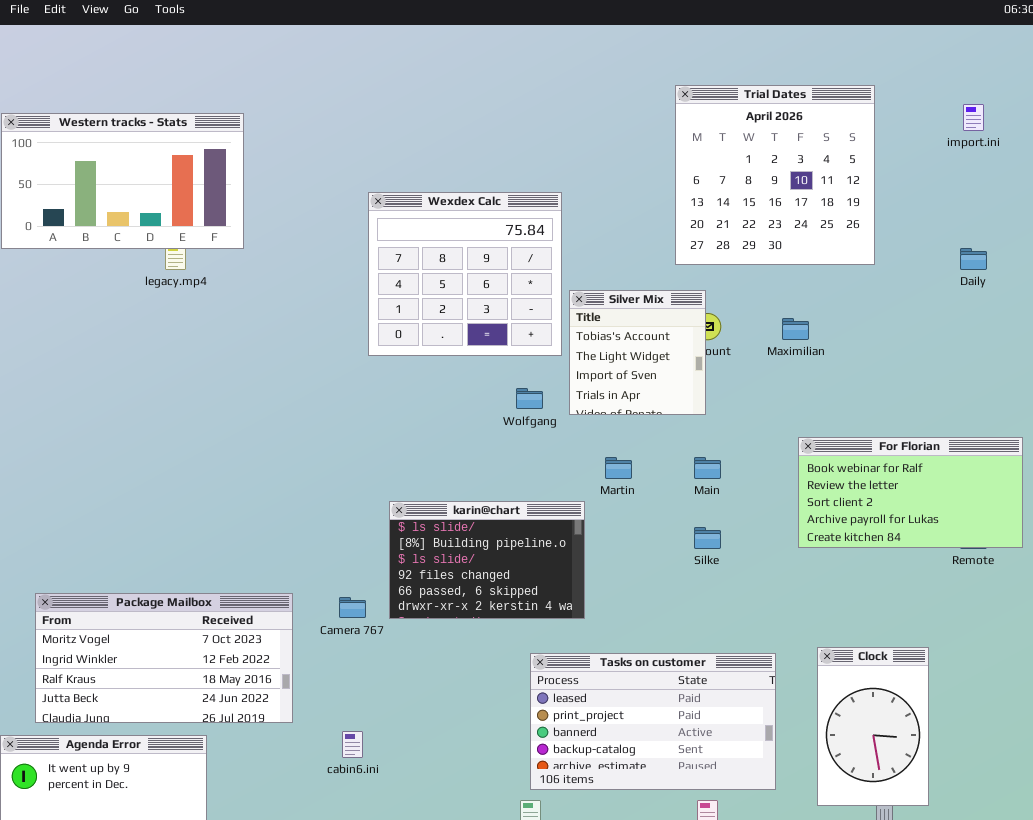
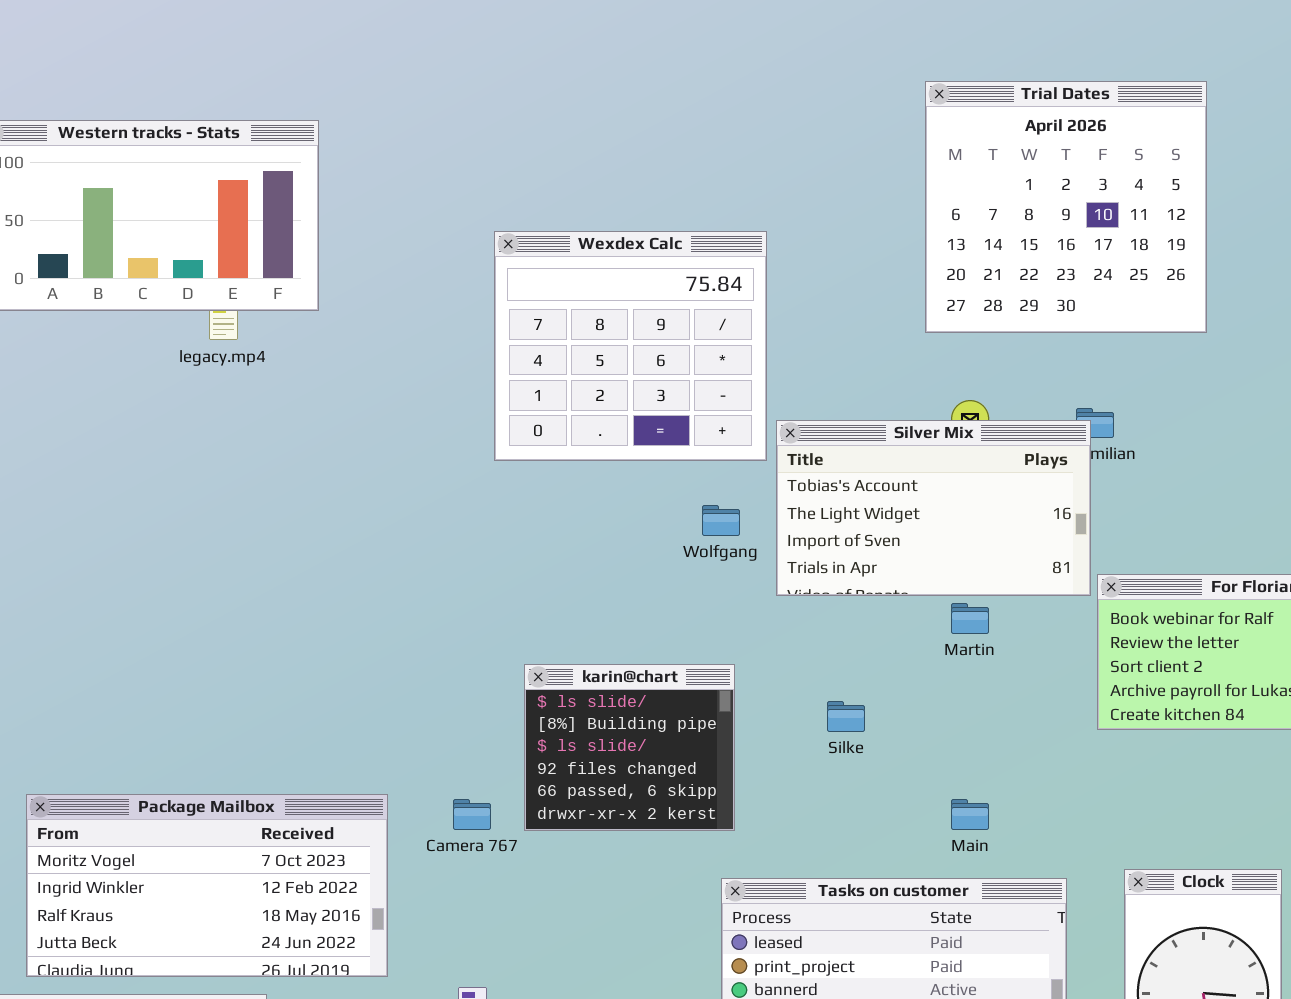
Silver Mix: [569,290,706,415] -> [776,420,1091,596], moved, resized
Martin: [605,457,632,479] -> [951,603,989,634], moved
Main: [694,457,721,479] -> [951,799,989,830], moved
karin@chart: [389,501,585,619] -> [524,664,735,831], resized
Silke: [694,527,721,549] -> [827,701,865,732], moved

